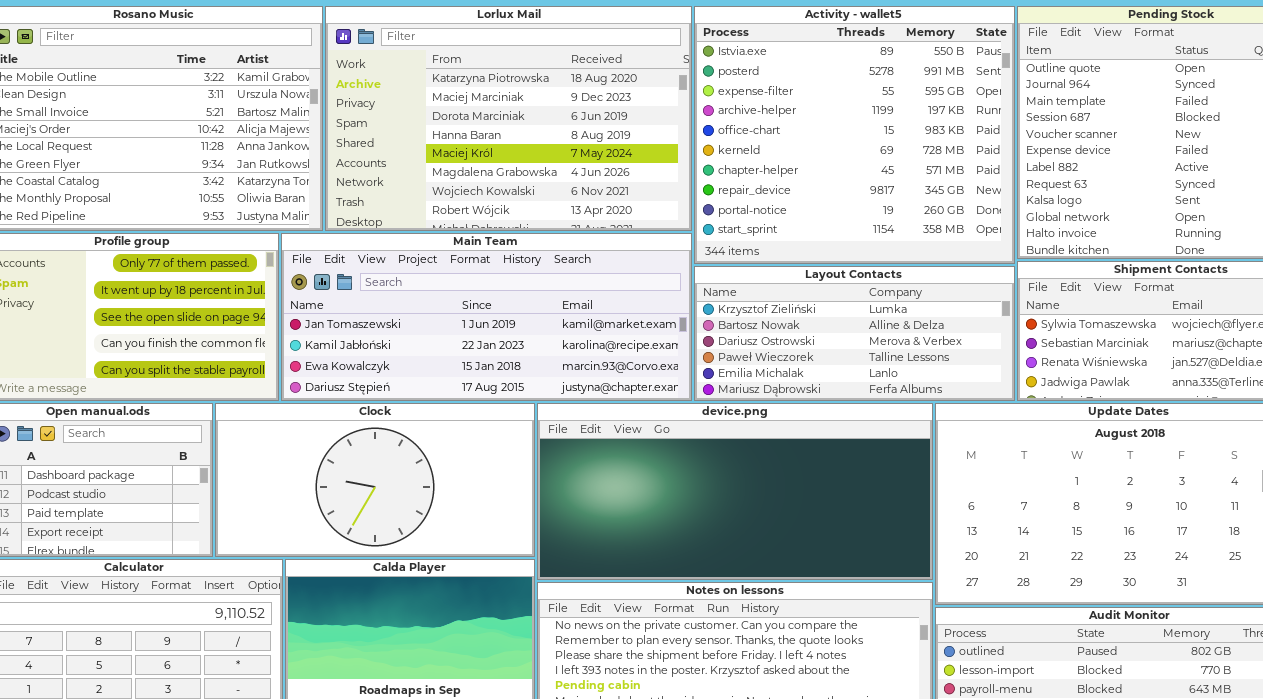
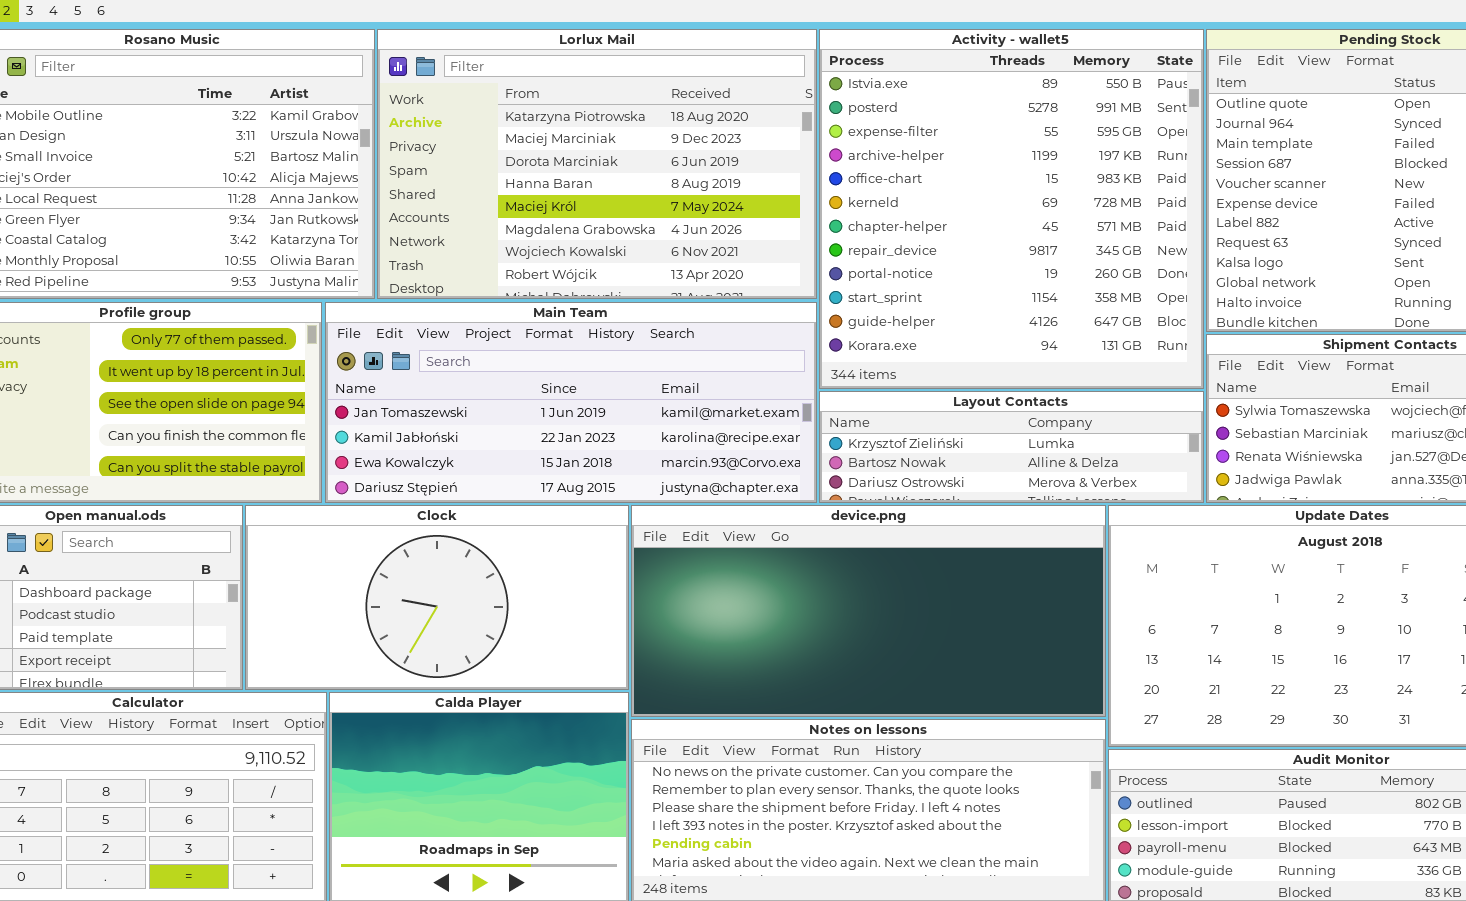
Activity - wallet5: [694,6,1015,264] -> [819,29,1204,389], resized
Layout Contacts: [694,266,1015,401] -> [819,391,1204,503], resized

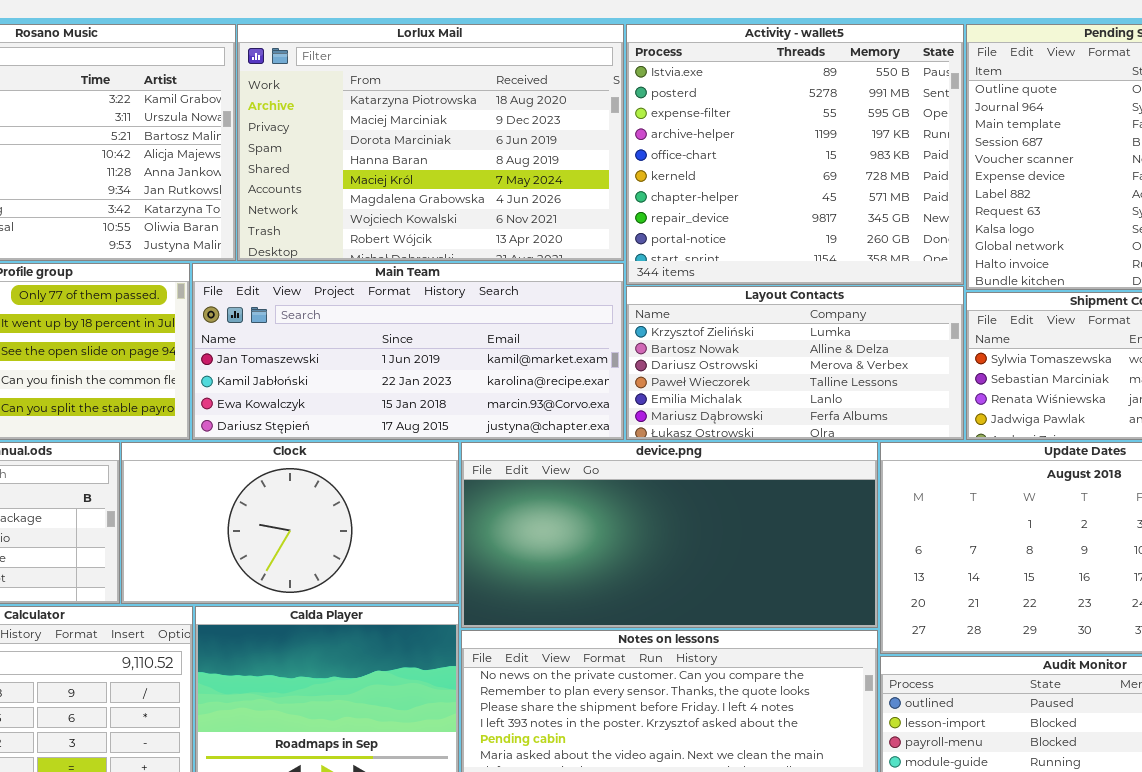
Activity - wallet5: [819,29,1204,389] -> [626,24,964,285], resized
Layout Contacts: [819,391,1204,503] -> [626,286,964,440], resized

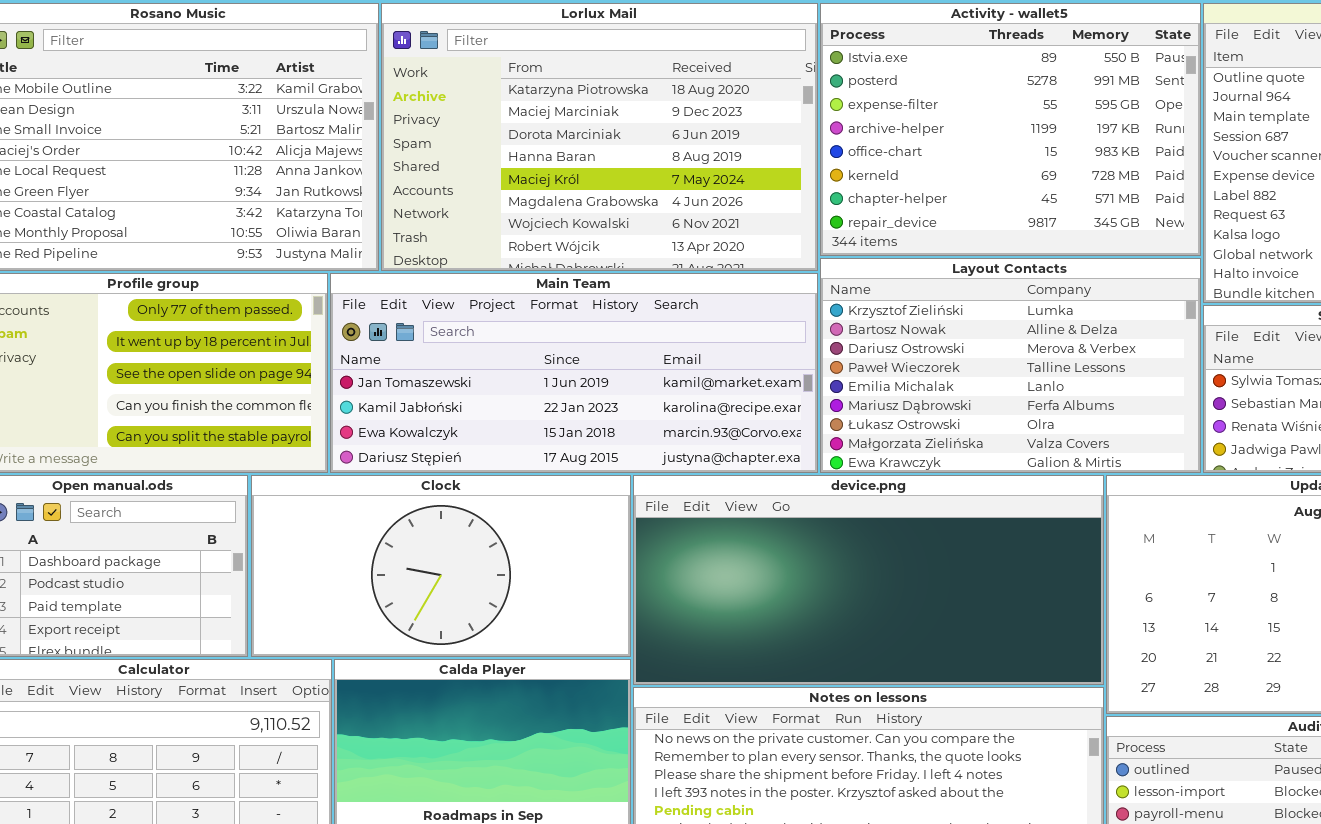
Activity - wallet5: [626,24,964,285] -> [820,3,1201,256], resized
Layout Contacts: [626,286,964,440] -> [820,258,1201,473], resized

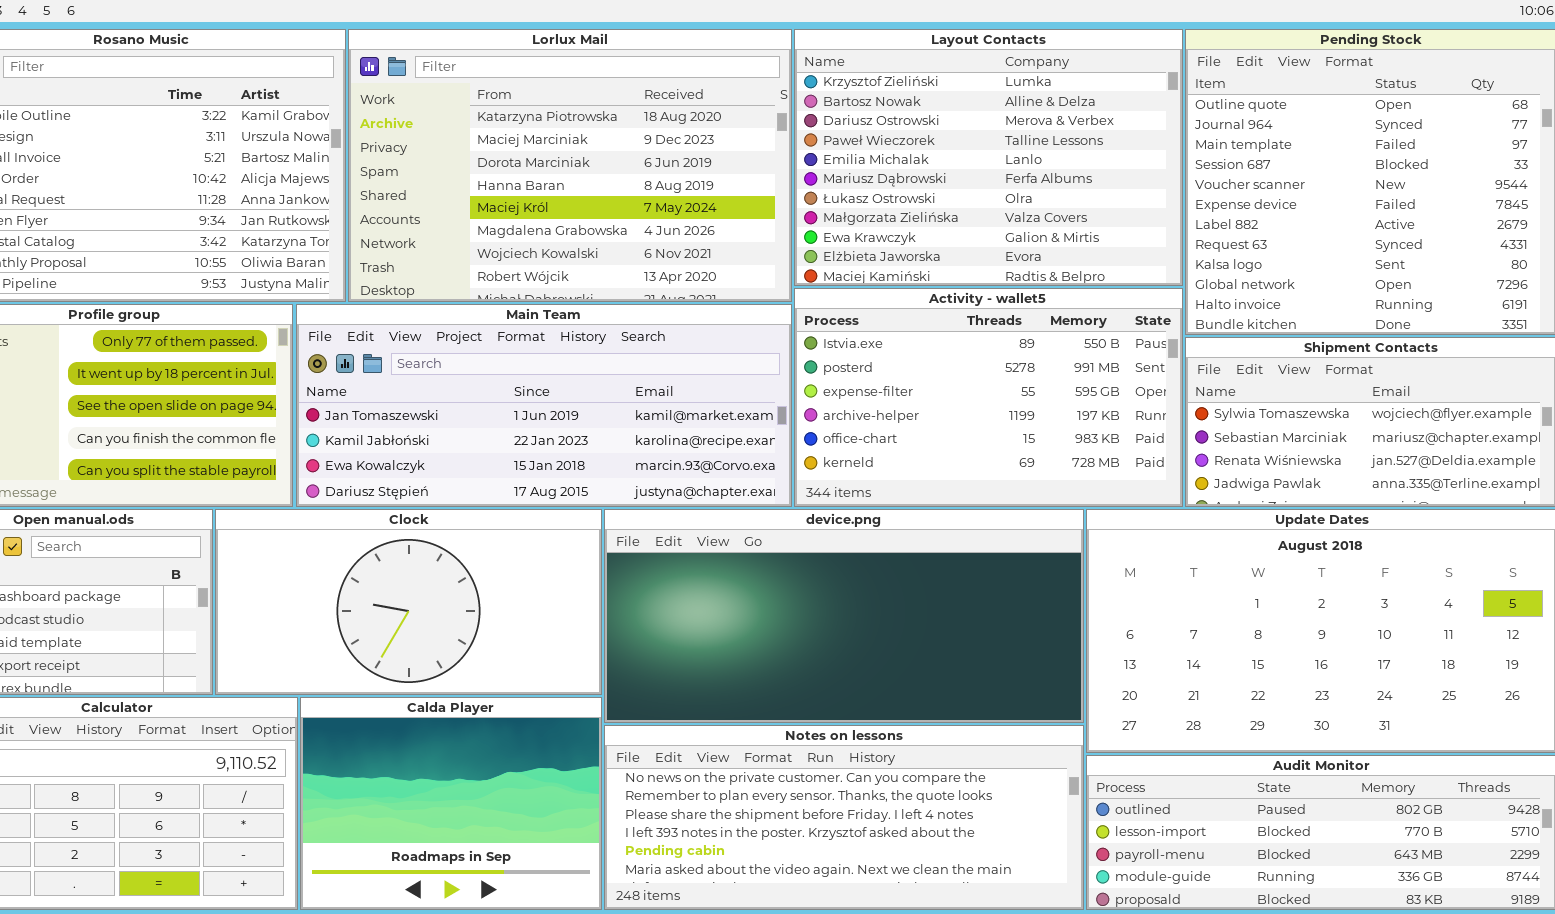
Activity - wallet5: [820,3,1201,256] -> [794,288,1183,507], moved, resized
Layout Contacts: [820,258,1201,473] -> [794,29,1183,286], moved, resized

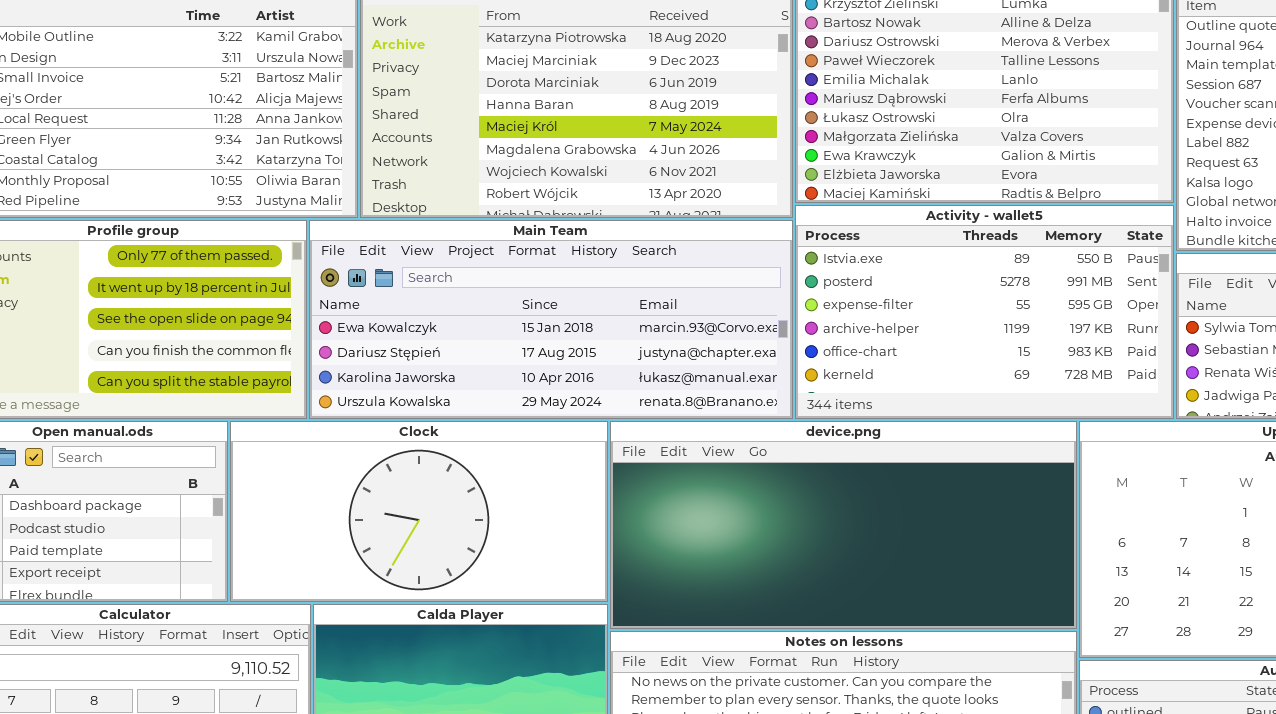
Main Team: [296,304,792,507] -> [309,220,793,419], scrolled down 2 rows

